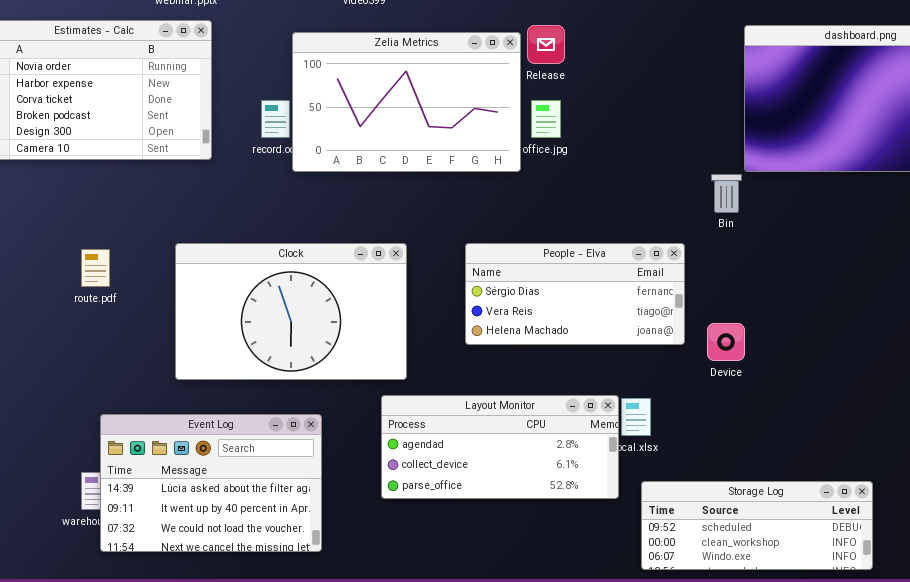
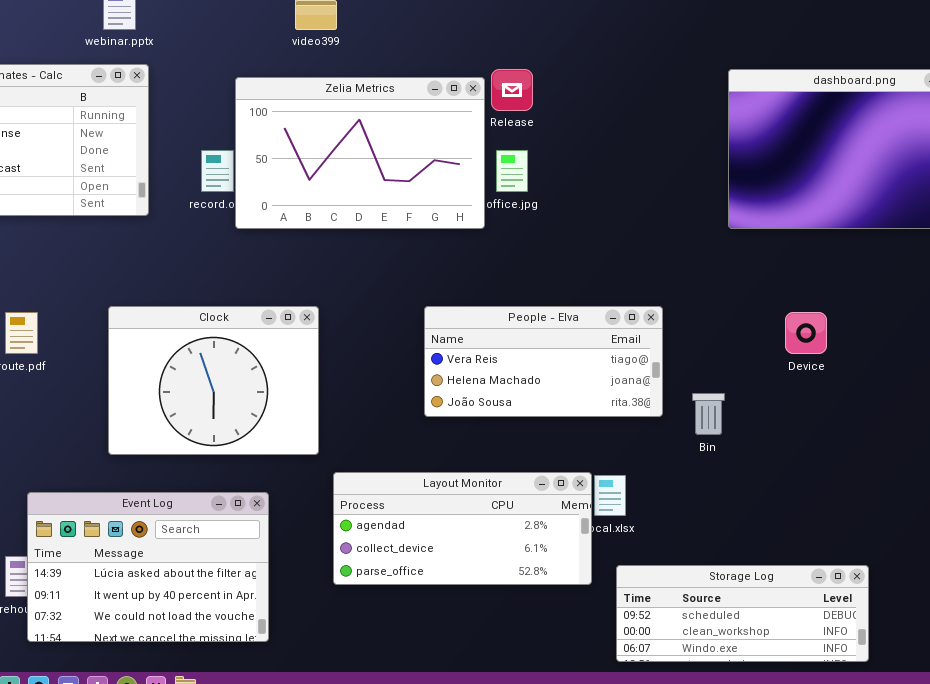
Bin: [711,174,742,213] -> [692,393,725,435], moved
Clock: [175,243,407,380] -> [108,306,319,455], resized
People - Elva: [465,243,685,345] -> [424,306,663,417], scrolled down 1 row
Device: [707,323,745,361] -> [785,312,827,354], moved

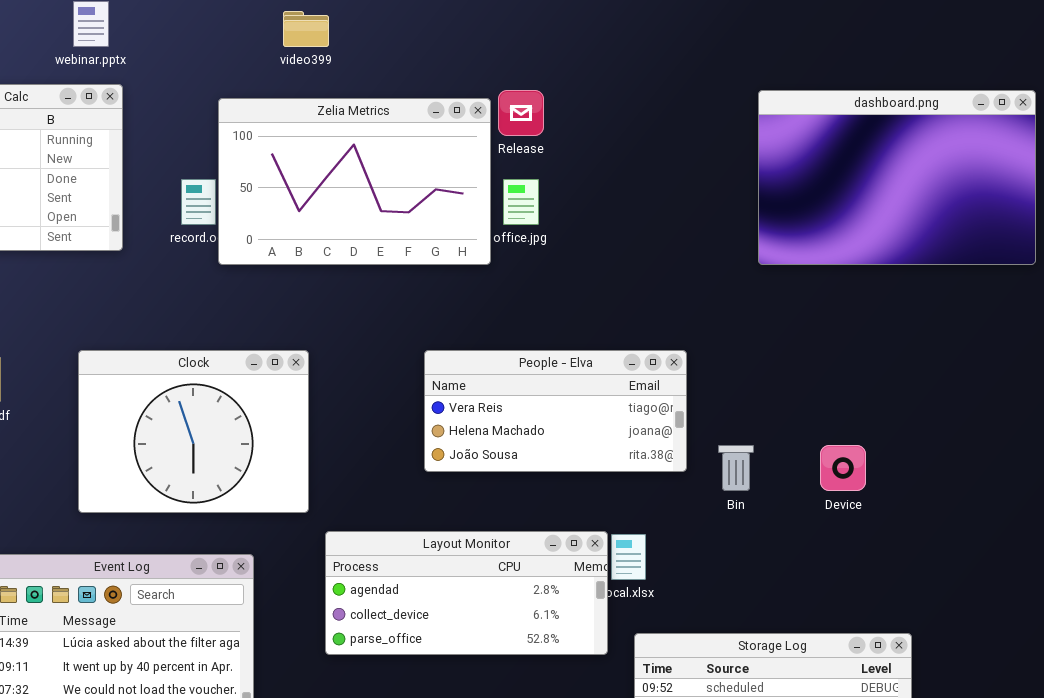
Device: [785,312,827,354] -> [820,445,866,491], moved

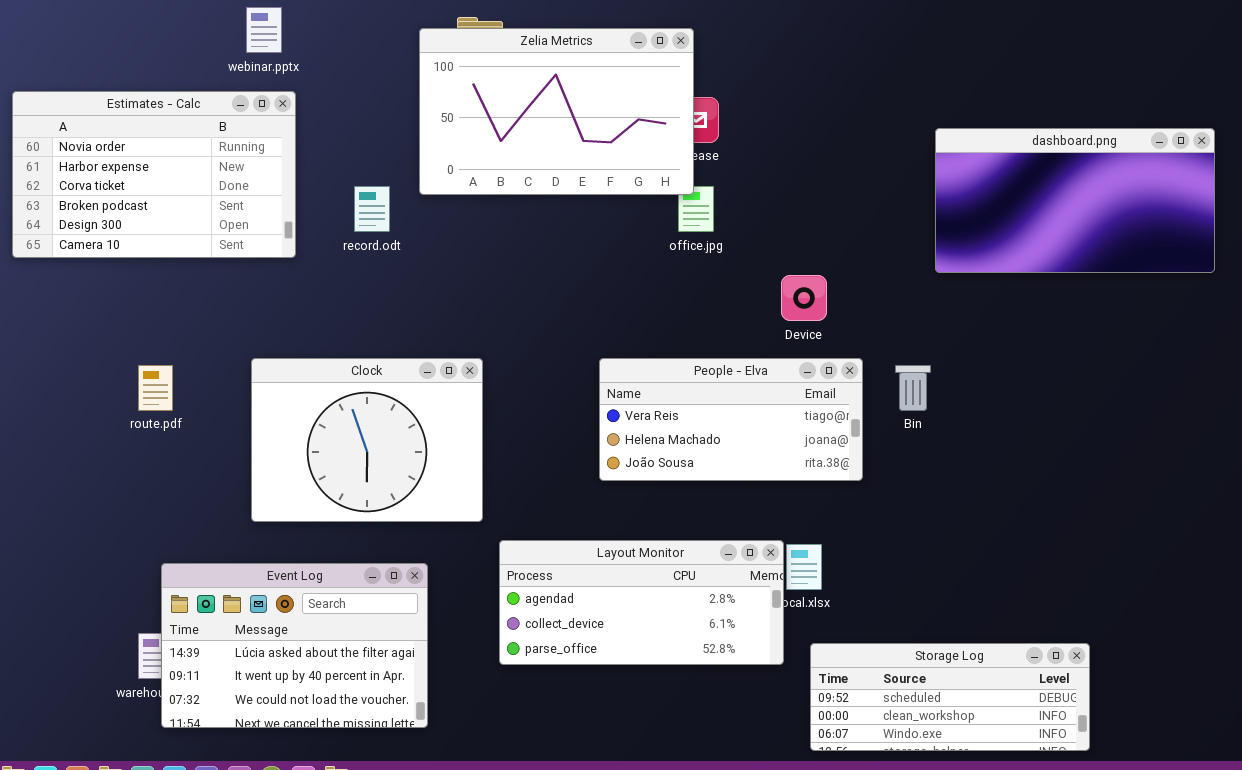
dashboard.png: [758,90,1036,265] -> [935,128,1215,273], resized
Zelia Metrics: [218,98,491,265] -> [419,28,694,195], moved
Bin: [718,445,754,491] -> [895,365,931,411], moved
Device: [820,445,866,491] -> [781,275,827,321], moved

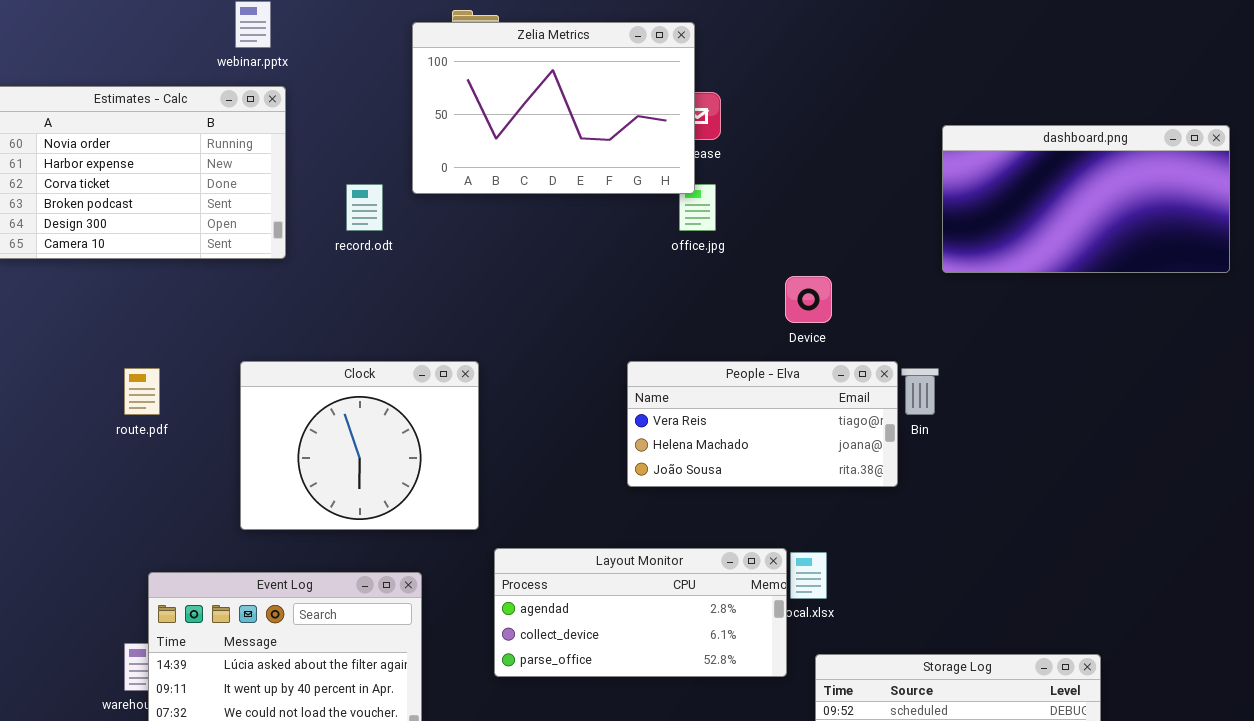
People - Elva: [599,358,863,481] -> [627,361,898,487], moved

